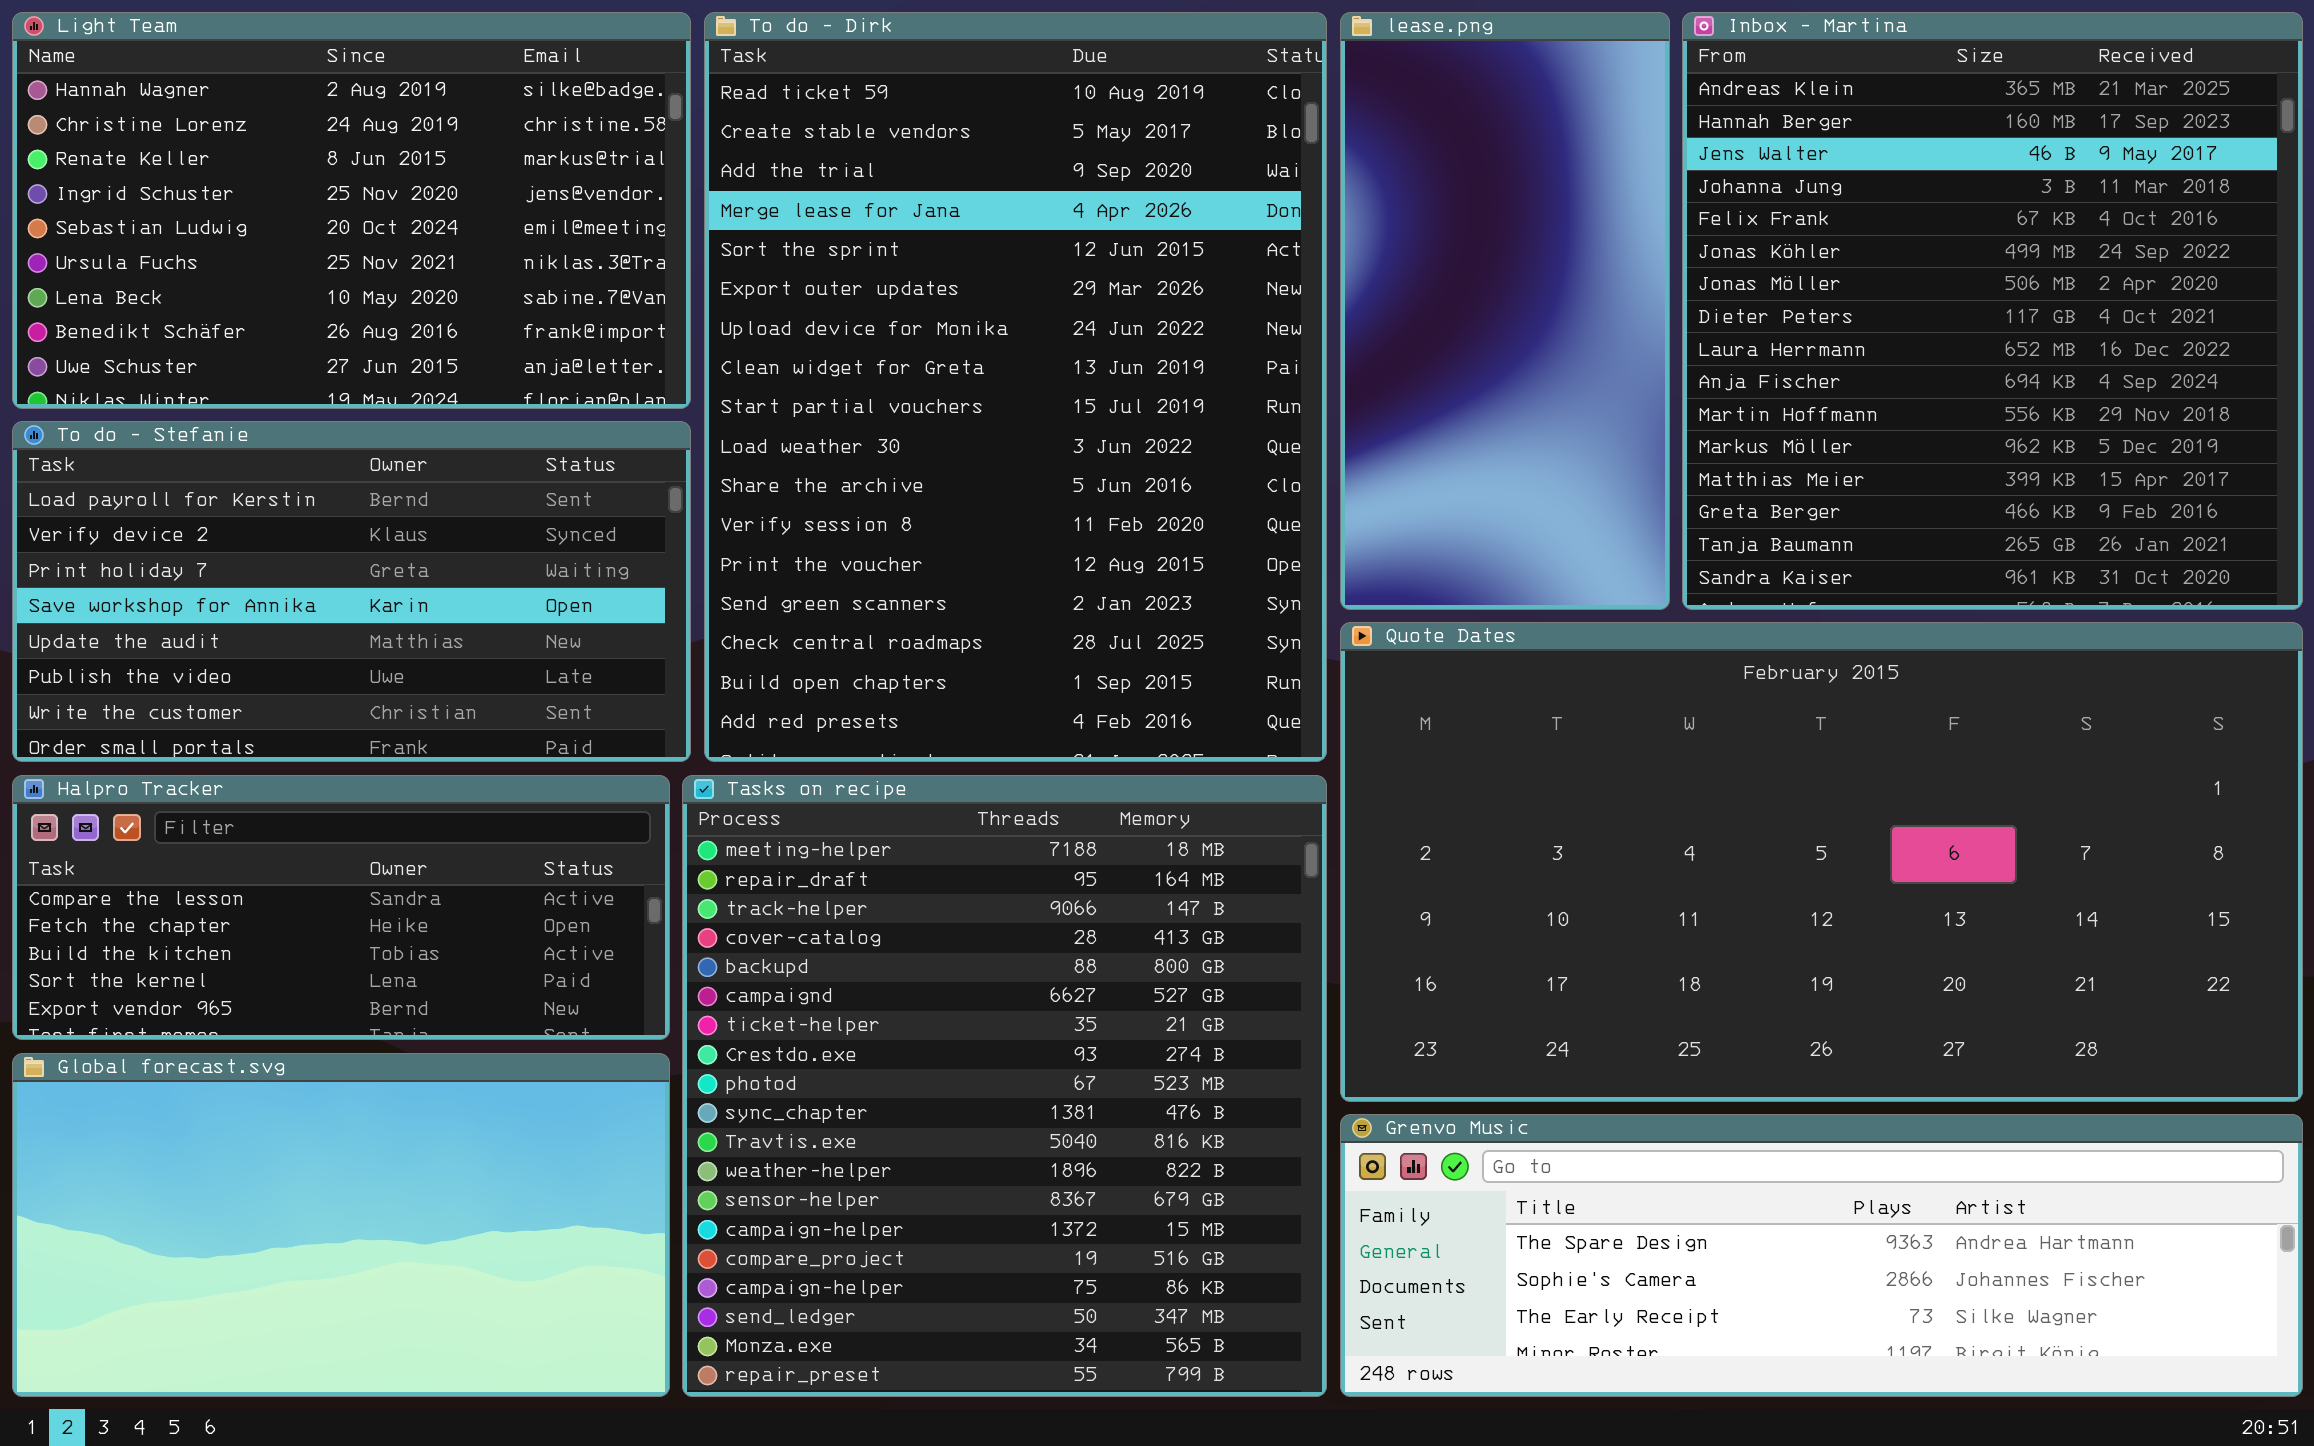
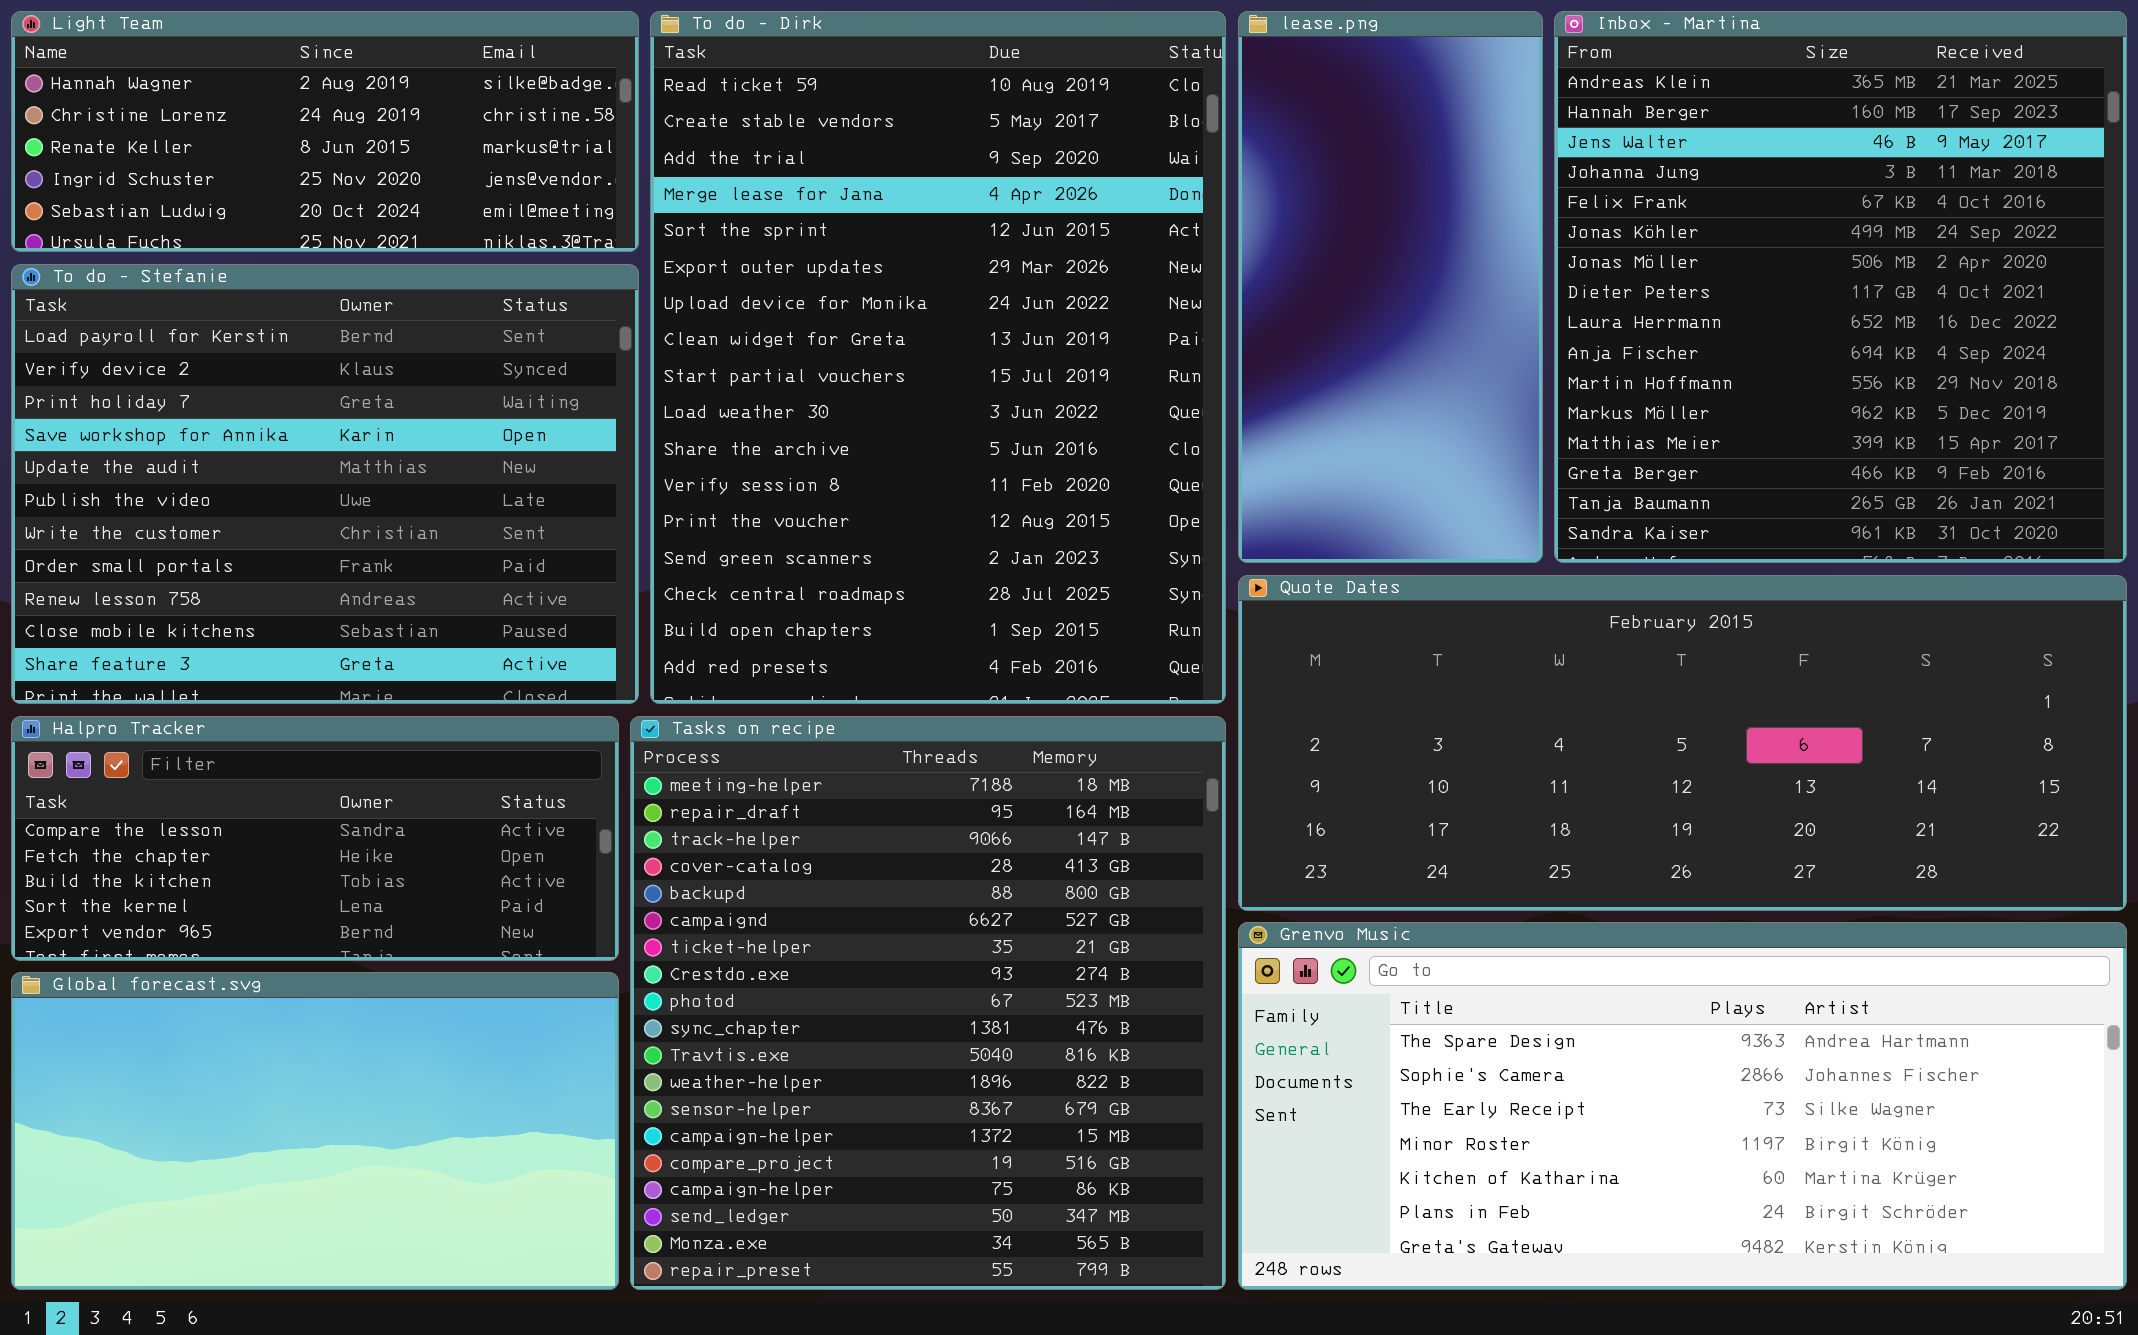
Light Team: [12,12,691,409] -> [11,11,639,252], resized
To do - Stefanie: [12,421,691,762] -> [11,264,639,704], resized
Quote Dates: [1340,622,2303,1102] -> [1238,575,2127,911], resized
Grenvo Music: [1340,1114,2303,1397] -> [1238,922,2127,1290], resized

